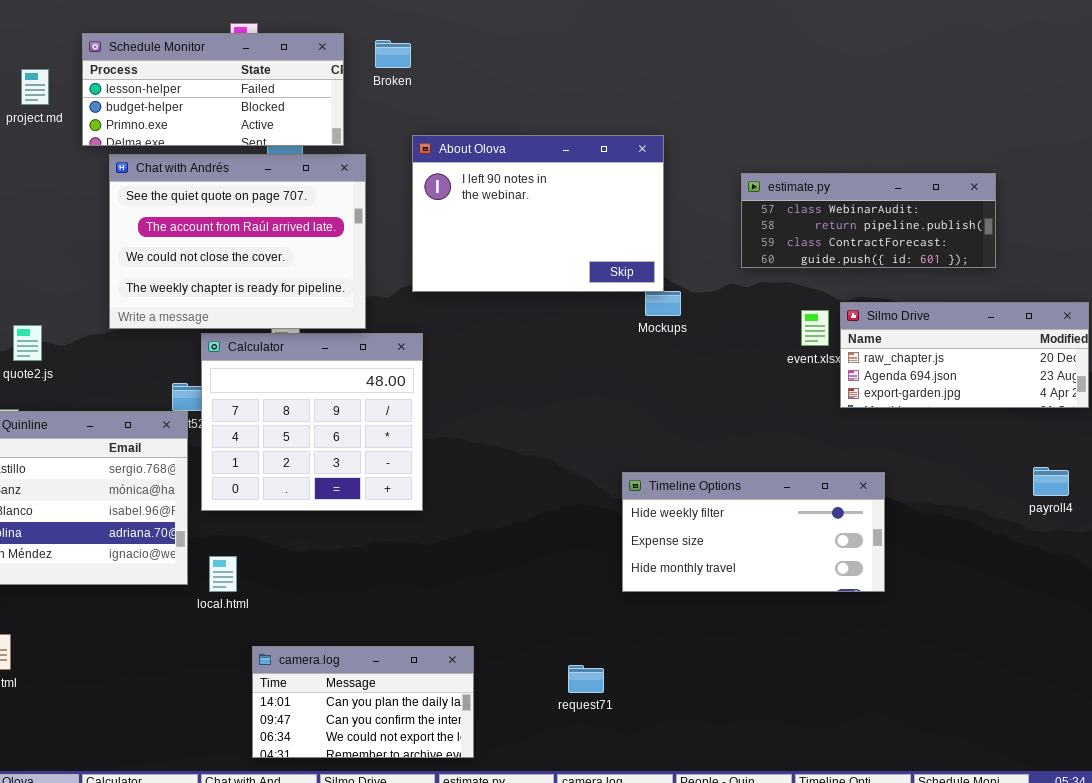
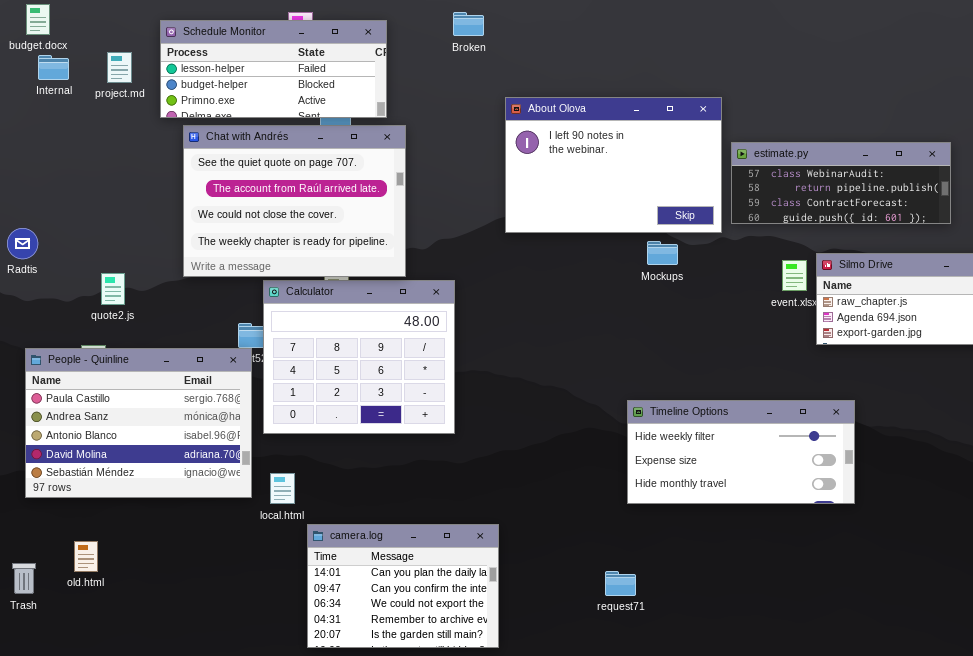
Broken: [375,40,411,68] -> [453,12,484,36], moved
About Olova: [412,135,664,292] -> [505,97,722,233], moved
camera.log: [252,646,474,758] -> [307,524,499,648], resized
request71: [568,665,604,693] -> [605,571,636,596], moved

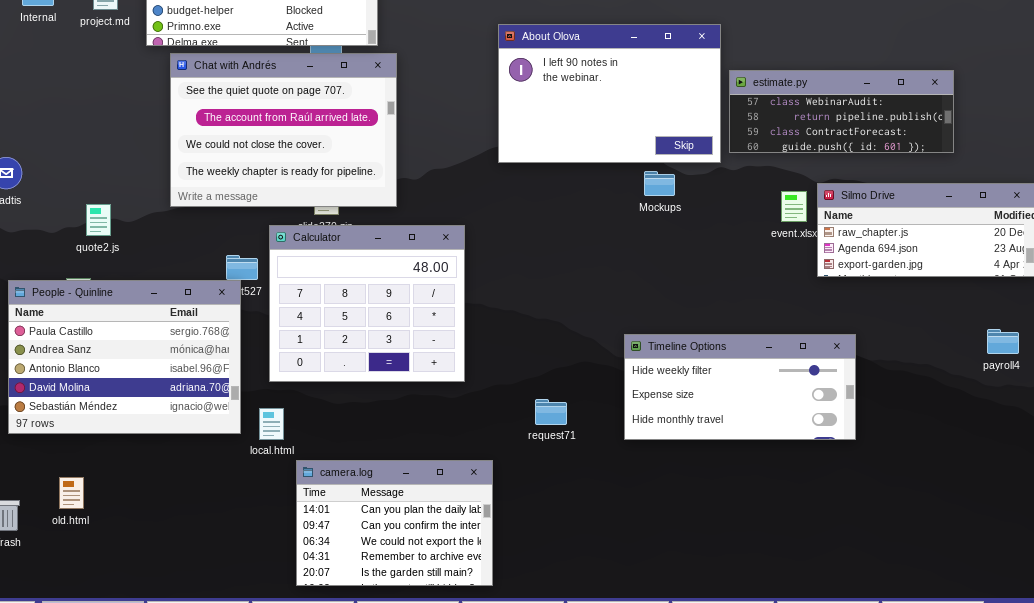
Calculator: [263,280,455,434] -> [269,225,465,382], moved
request71: [605,571,636,596] -> [535,399,567,425], moved

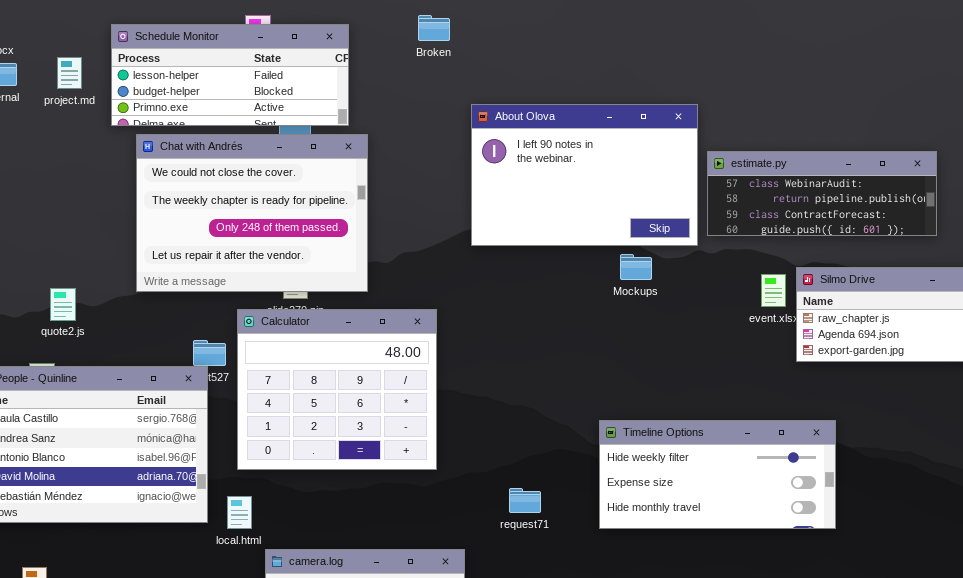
Chat with Andrés: [170,53,397,207] -> [136,134,368,292], scrolled down 2 rows

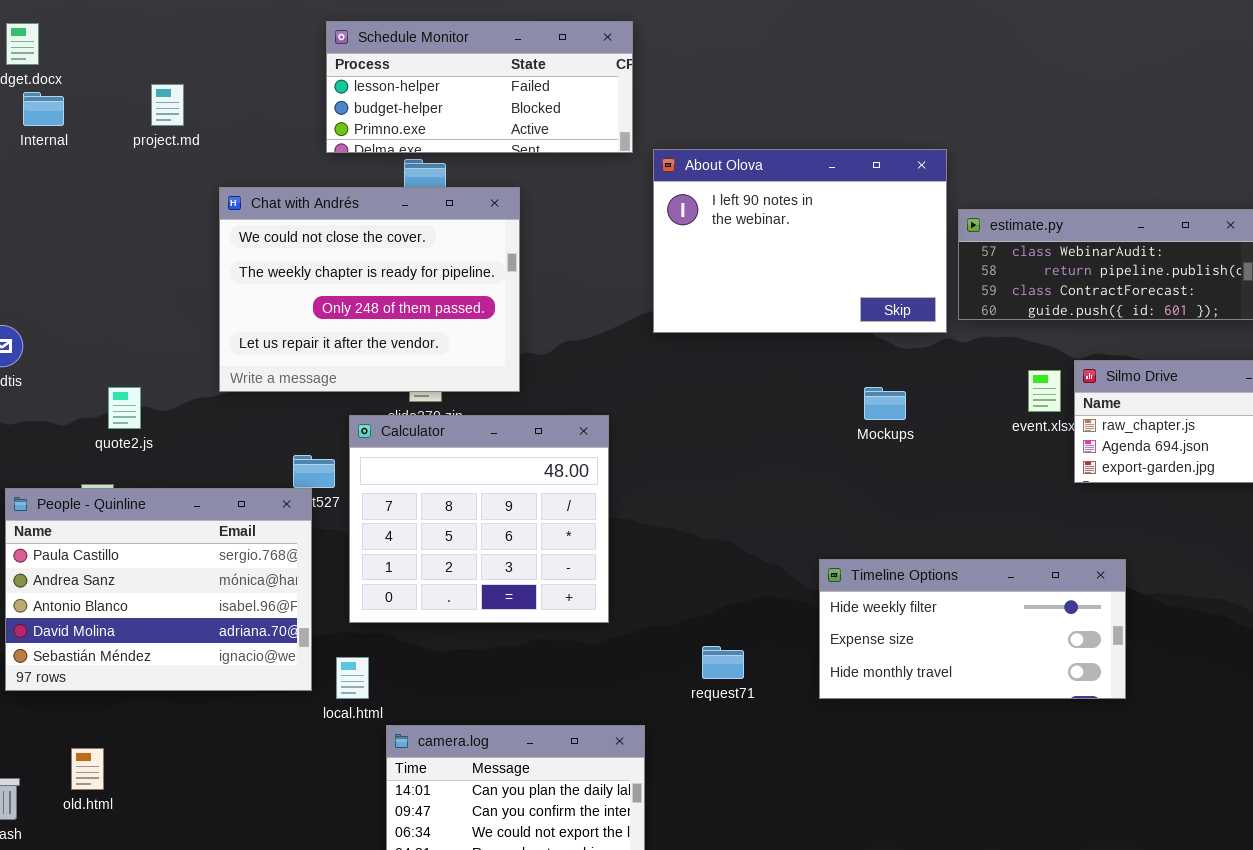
Schedule Monitor: [111,24,349,126] -> [326,21,633,153], moved
project.md: [57,57,82,89] -> [151,84,184,126], moved
Mockups: [620,254,652,280] -> [864,387,906,420], moved

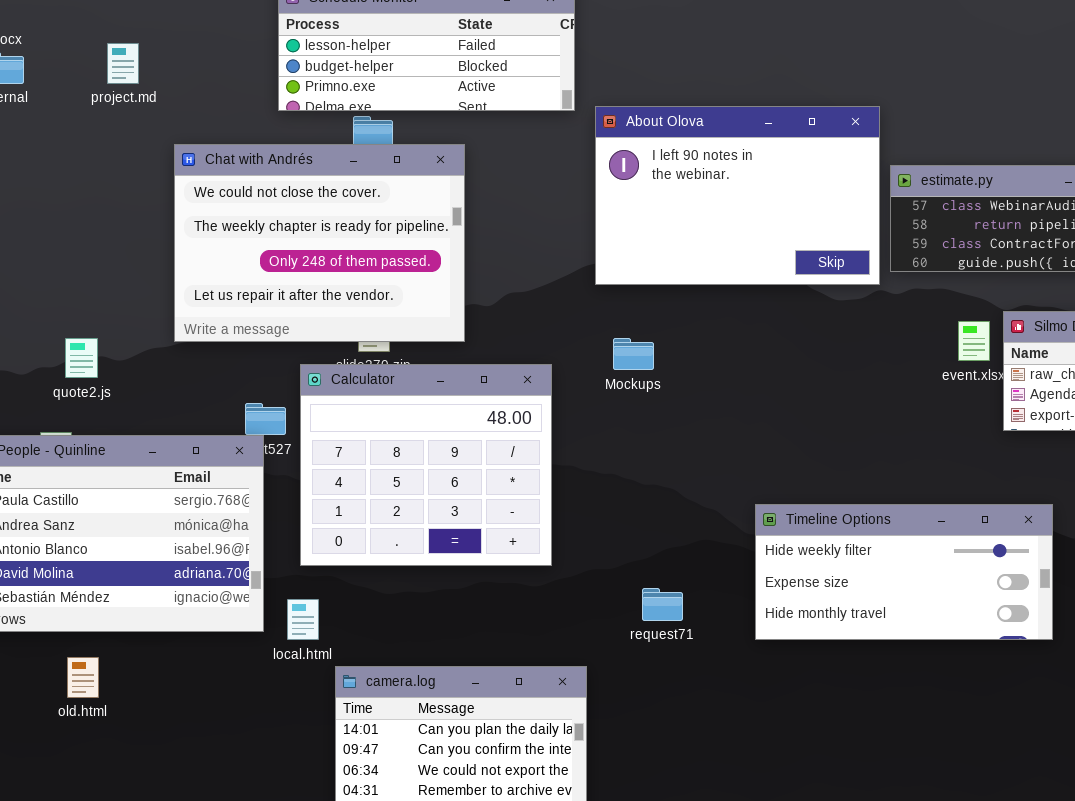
Mockups: [864,387,906,420] -> [613,338,654,370], moved
old.html: [71,748,104,790] -> [67,657,99,698], moved

